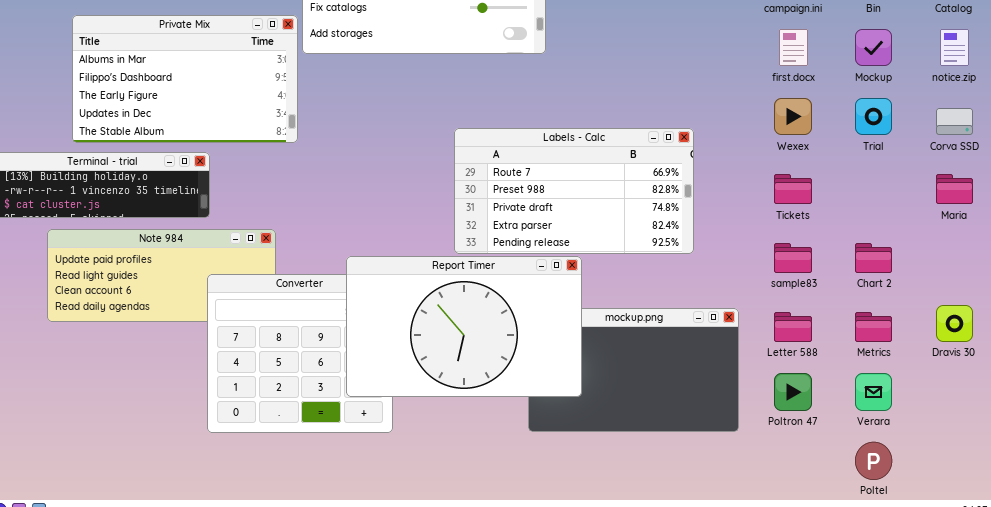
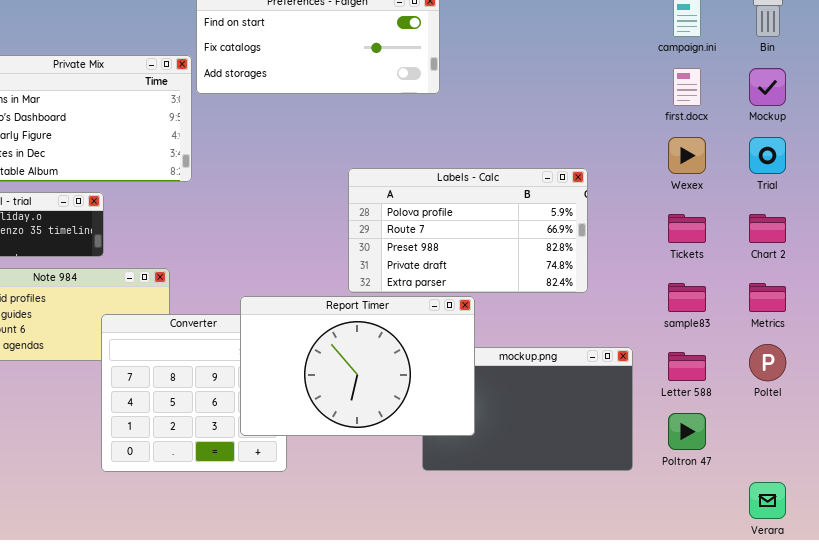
Labels - Calc: [454,128,694,254] -> [348,168,588,293], scrolled up 1 row
Chart 2: [855,243,892,273] -> [749,214,786,243], moved
Metrics: [855,312,892,342] -> [749,283,786,312], moved
Verara: [855,373,892,411] -> [749,482,786,519], moved
Poltel: [855,442,892,480] -> [749,344,786,381], moved

